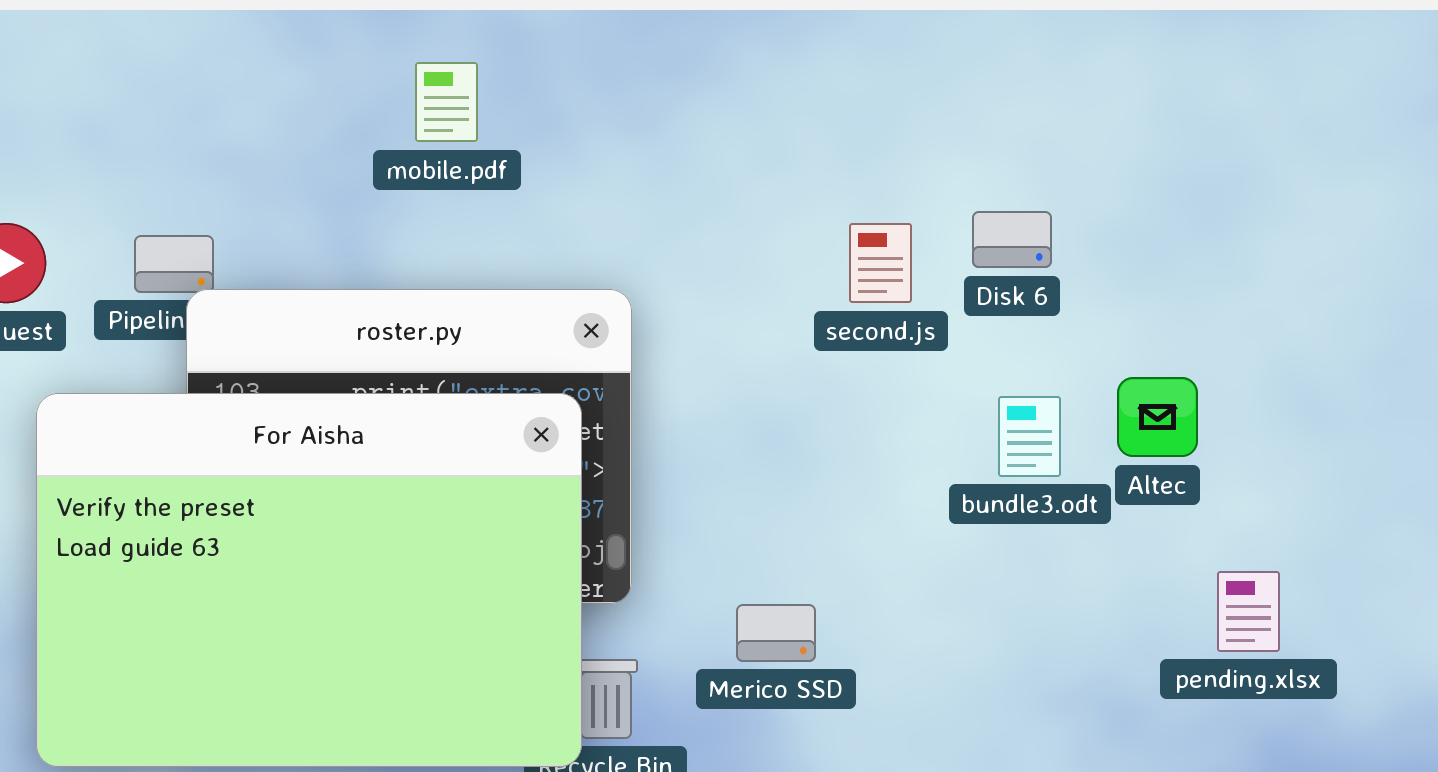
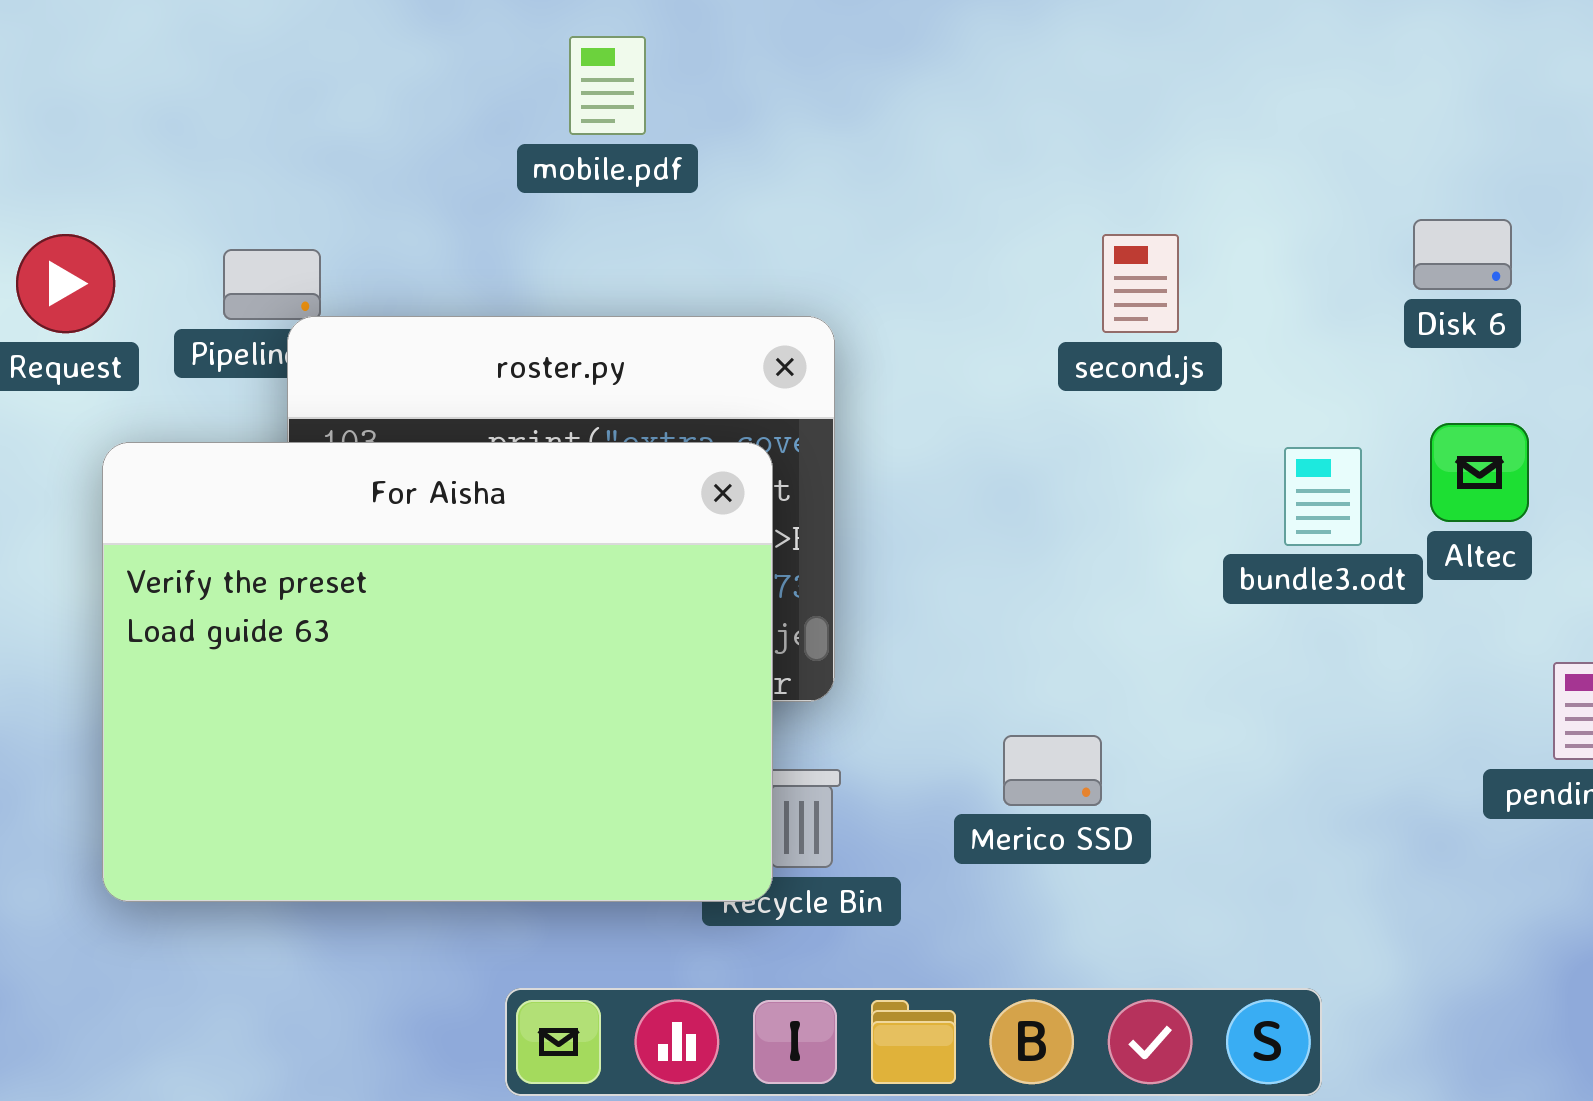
Disk 6: [972,211,1052,268] -> [1413,219,1512,290], moved
Merico SSD: [736,604,816,662] -> [1003,735,1102,806], moved

